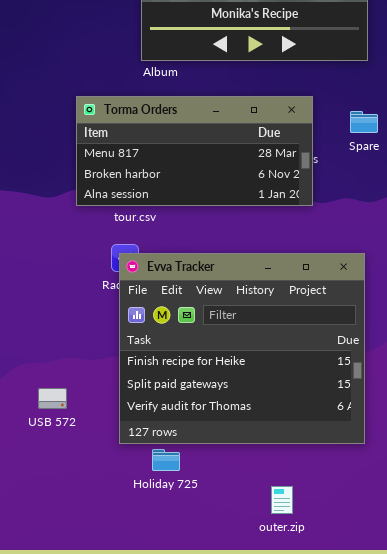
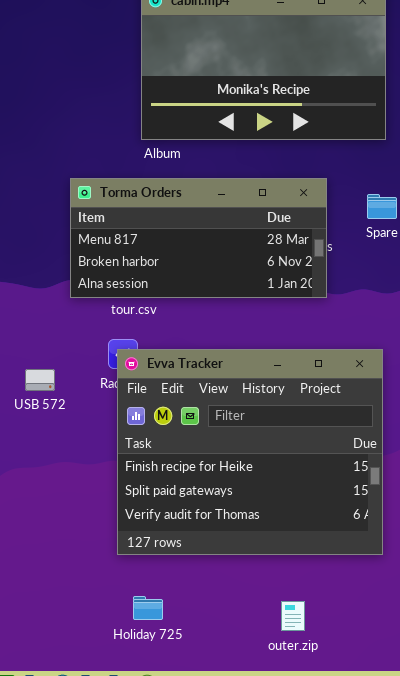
USB 572: [38,388,67,409] -> [25,369,55,391], moved
Holiday 725: [152,449,180,471] -> [133,596,163,620], moved

